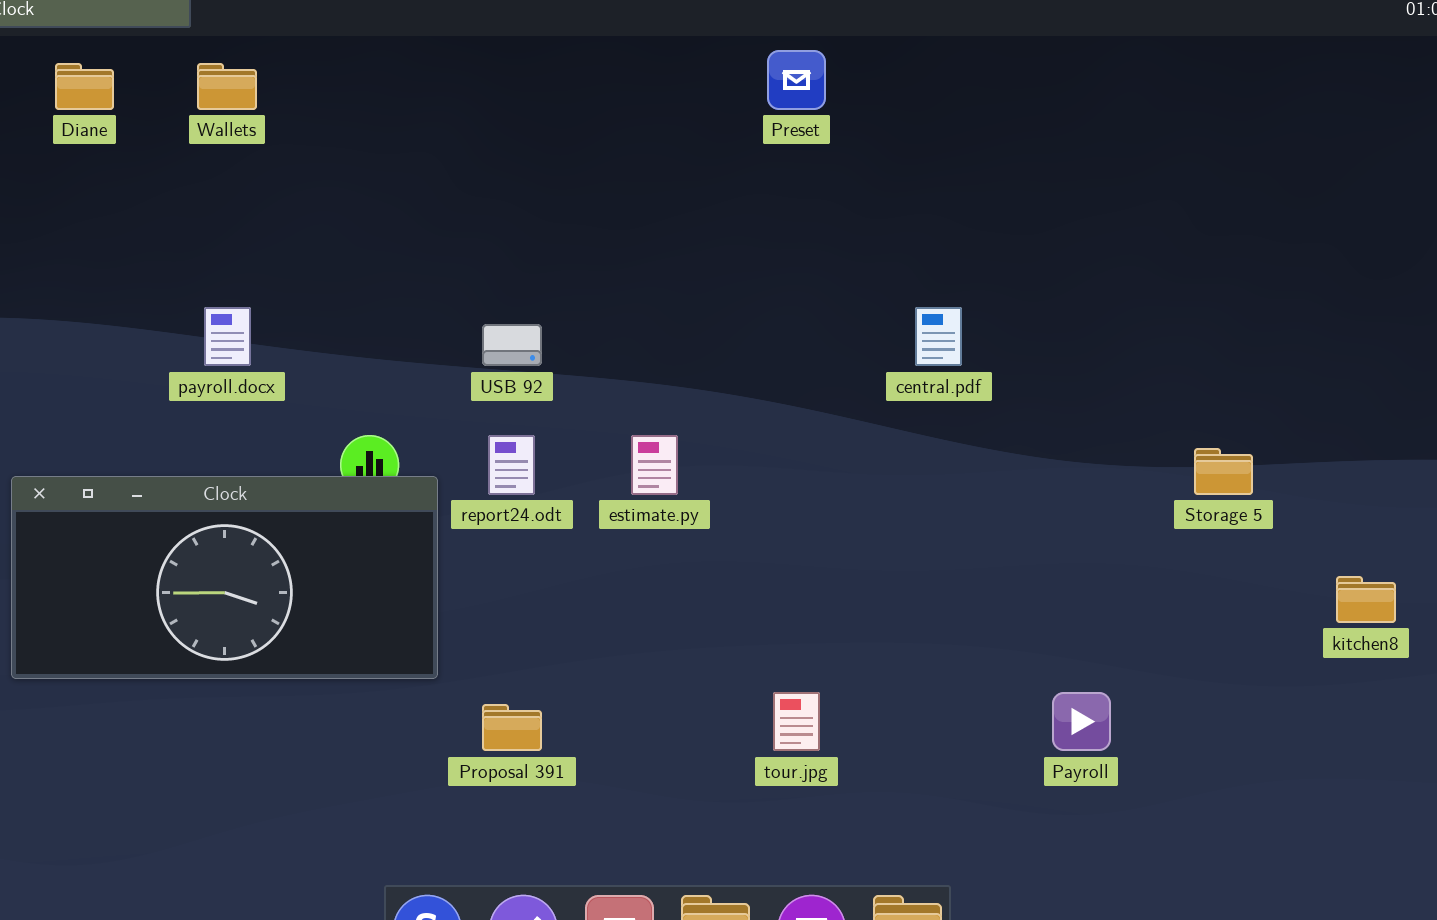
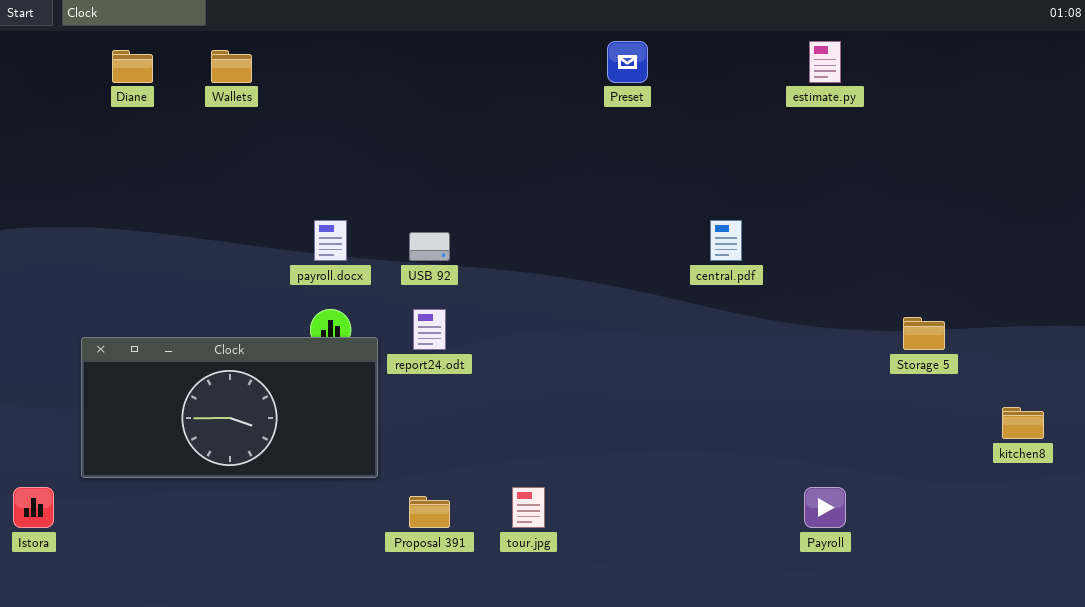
payroll.docx: [204,307,251,366] -> [314,220,347,261], moved
estimate.py: [631,435,678,495] -> [809,41,841,83], moved
tour.jpg: [773,692,820,751] -> [512,487,545,528], moved

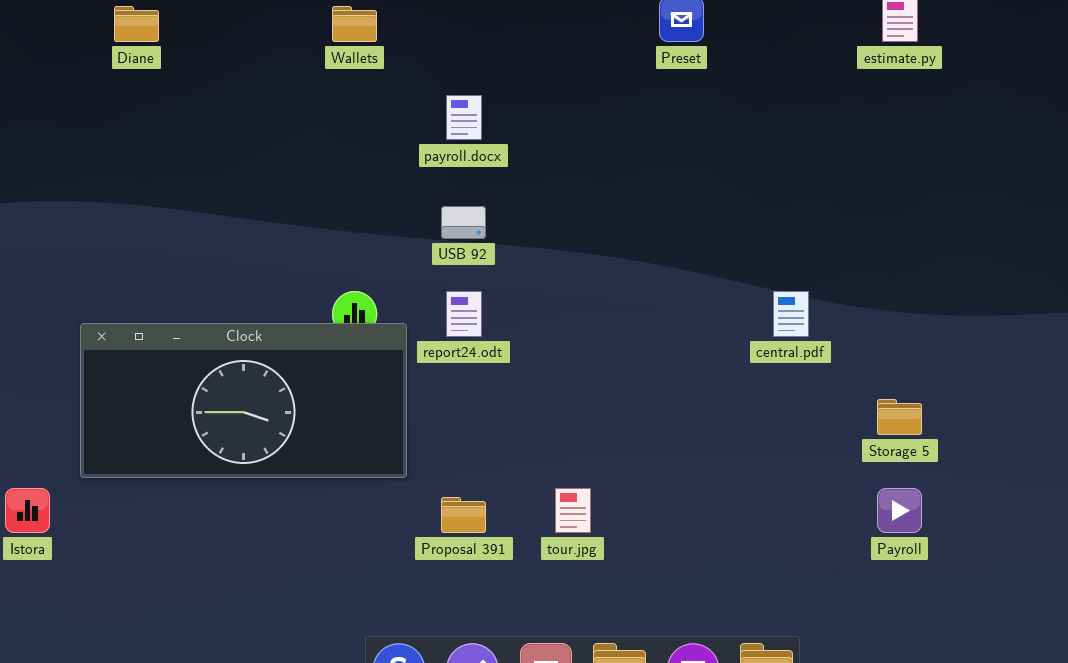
Wallets: [211,50,252,83] -> [332,6,377,42], moved
payroll.docx: [314,220,347,261] -> [446,95,482,140], moved
central.pdf: [710,220,742,261] -> [773,291,809,337], moved
Storage 5: [903,317,945,350] -> [877,399,922,435], moved

